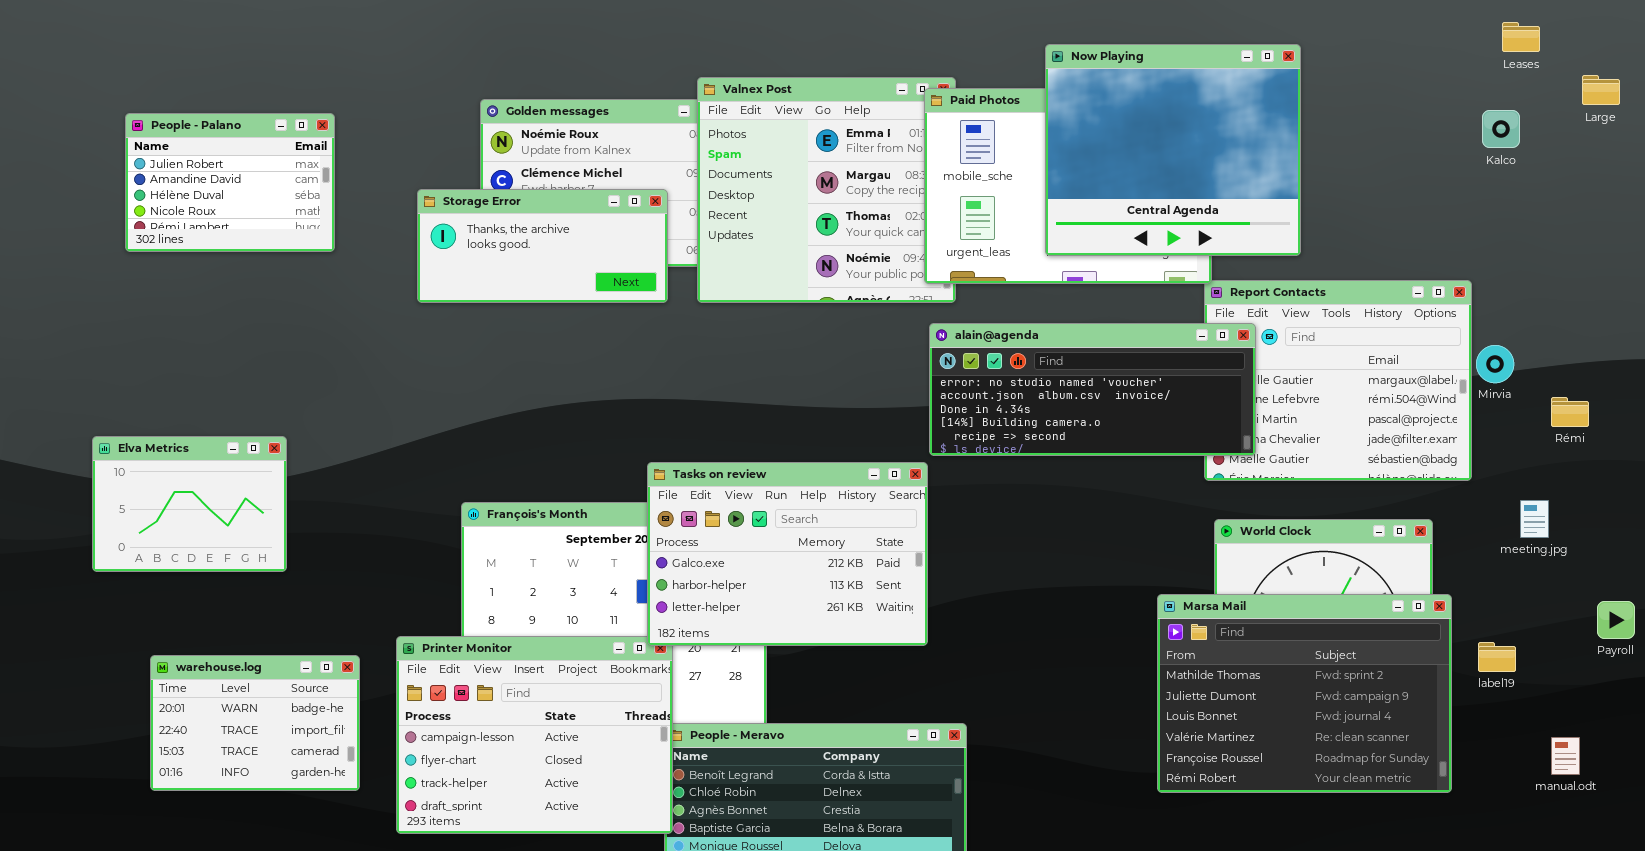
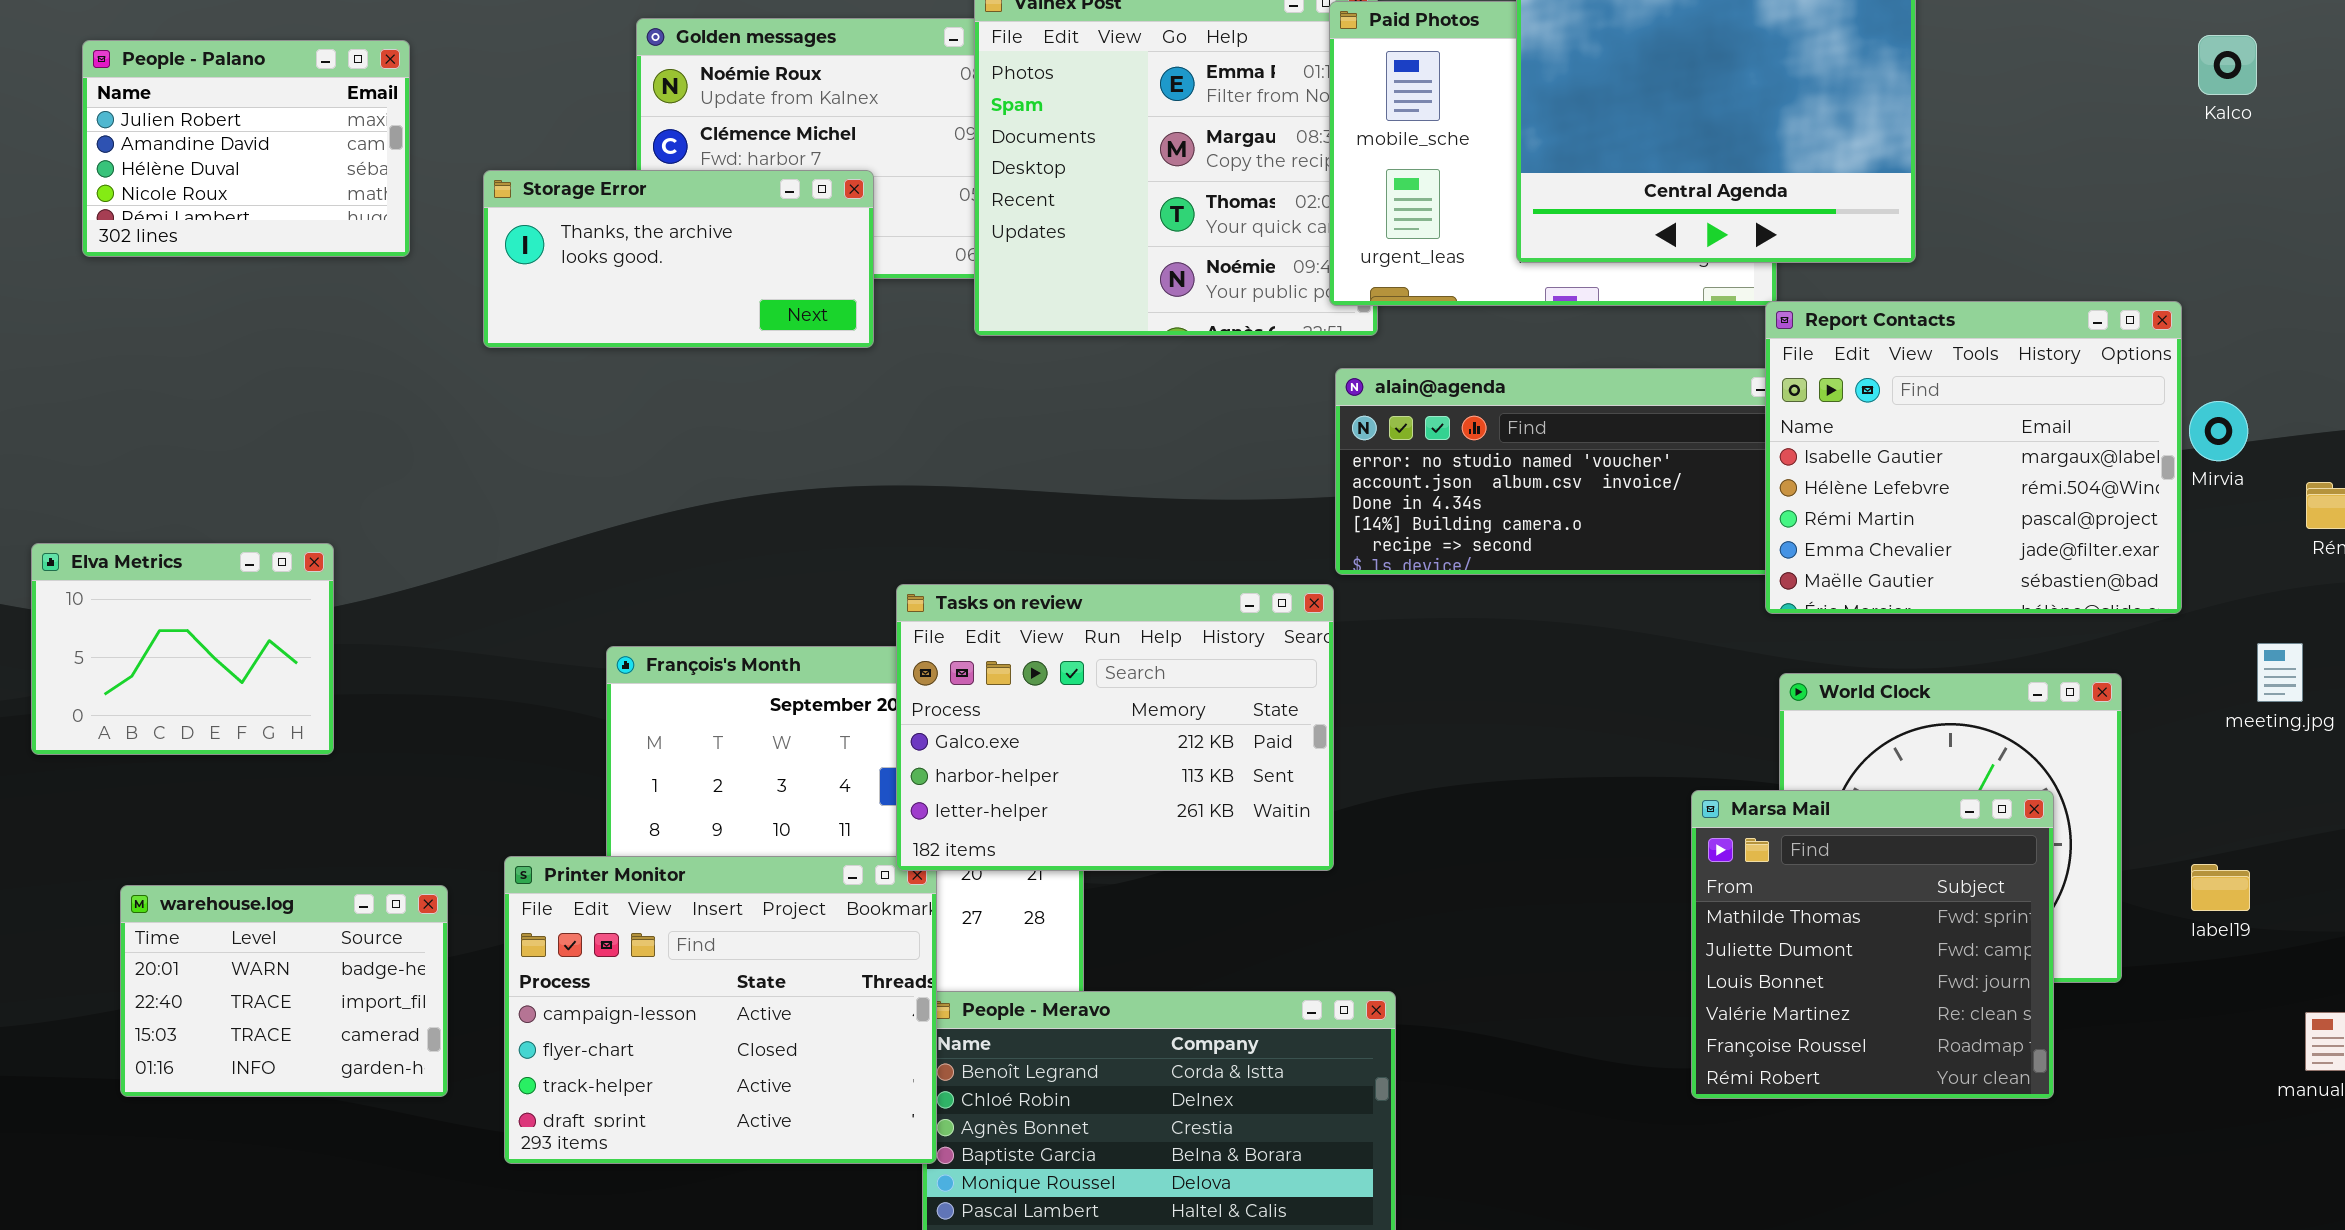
Storage Error: [417,189,668,303] -> [483,170,874,348], moved
Report Contacts: [1204,280,1472,481] -> [1765,301,2182,614], raised
Marsa Mail: [1157,594,1452,793] -> [1691,790,2054,1099], resized

